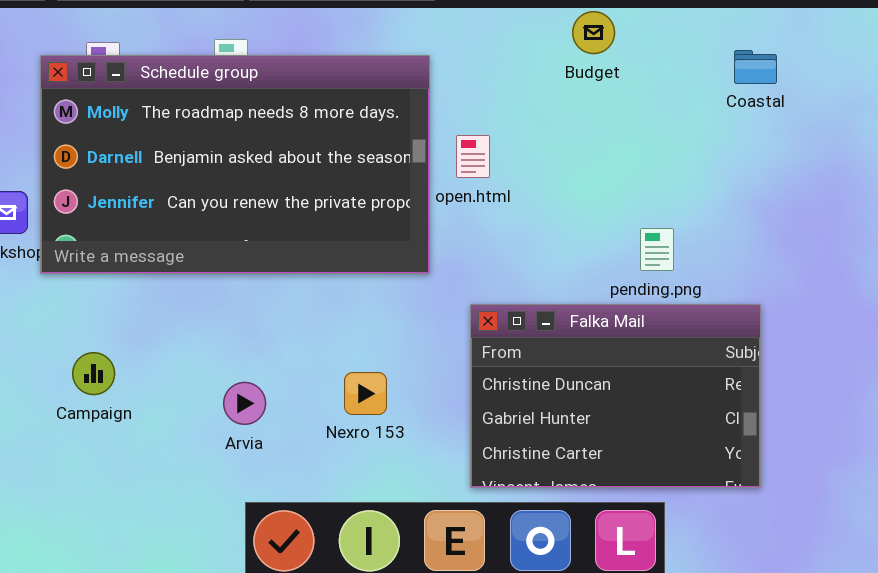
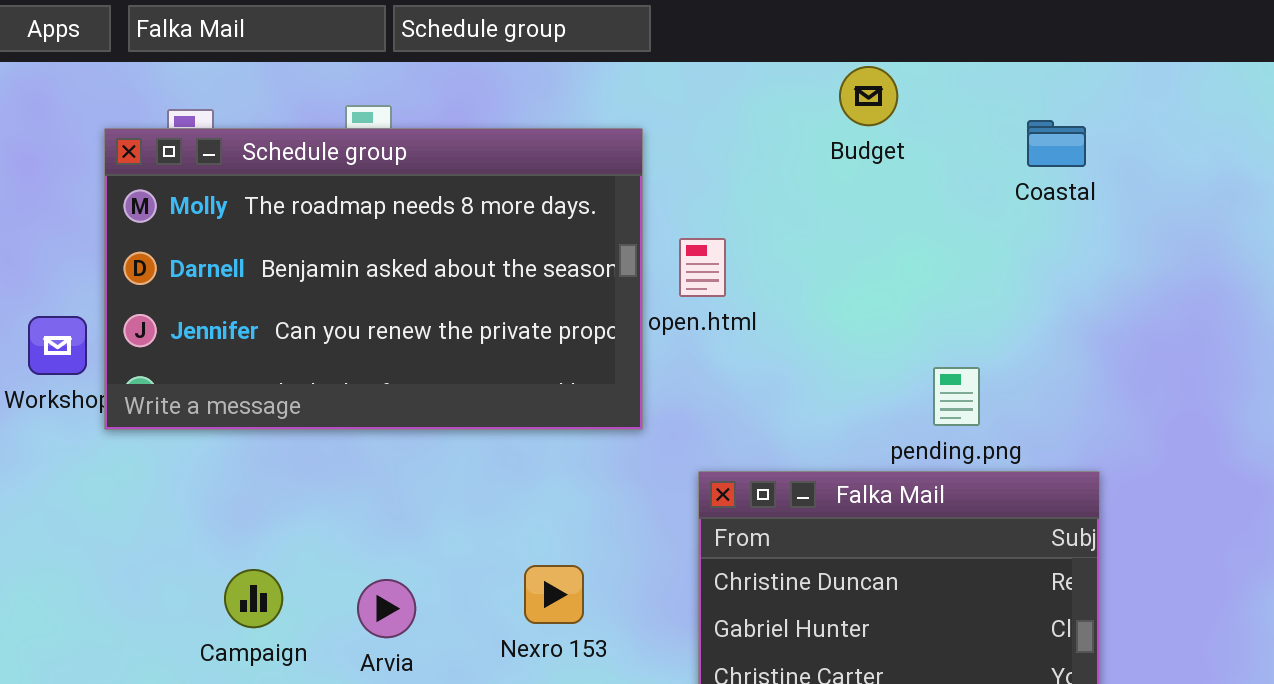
Coastal: [734,50,777,84] -> [1027,120,1086,167], moved
Campaign: [72,352,115,395] -> [224,569,283,628], moved

